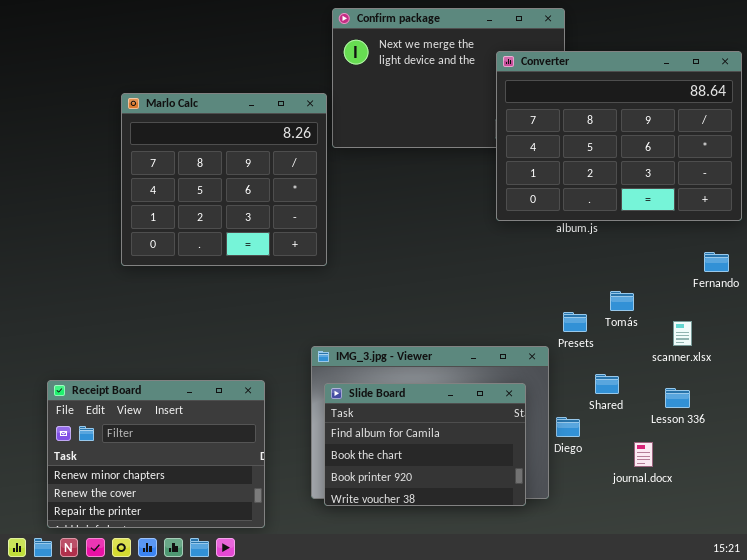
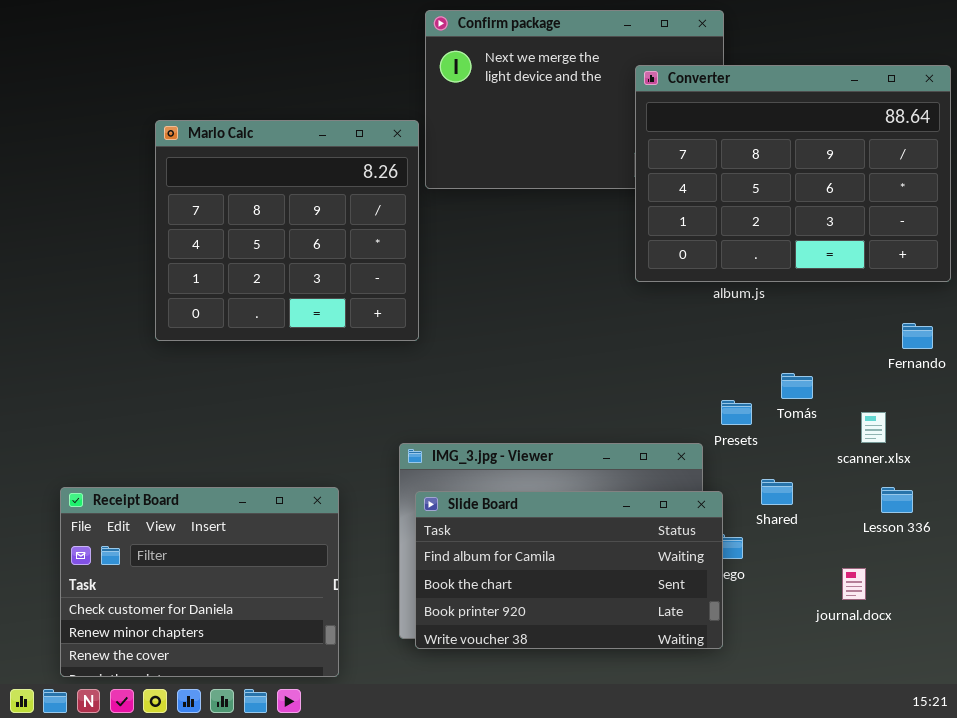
Receipt Board: [47,380,265,528] -> [60,487,339,677], scrolled up 1 row
Slide Board: [324,383,526,506] -> [415,491,723,649], resized
Lesson 336: [665,388,690,408] -> [881,487,913,513], moved
journal.docx: [634,442,653,467] -> [842,568,866,600], moved

